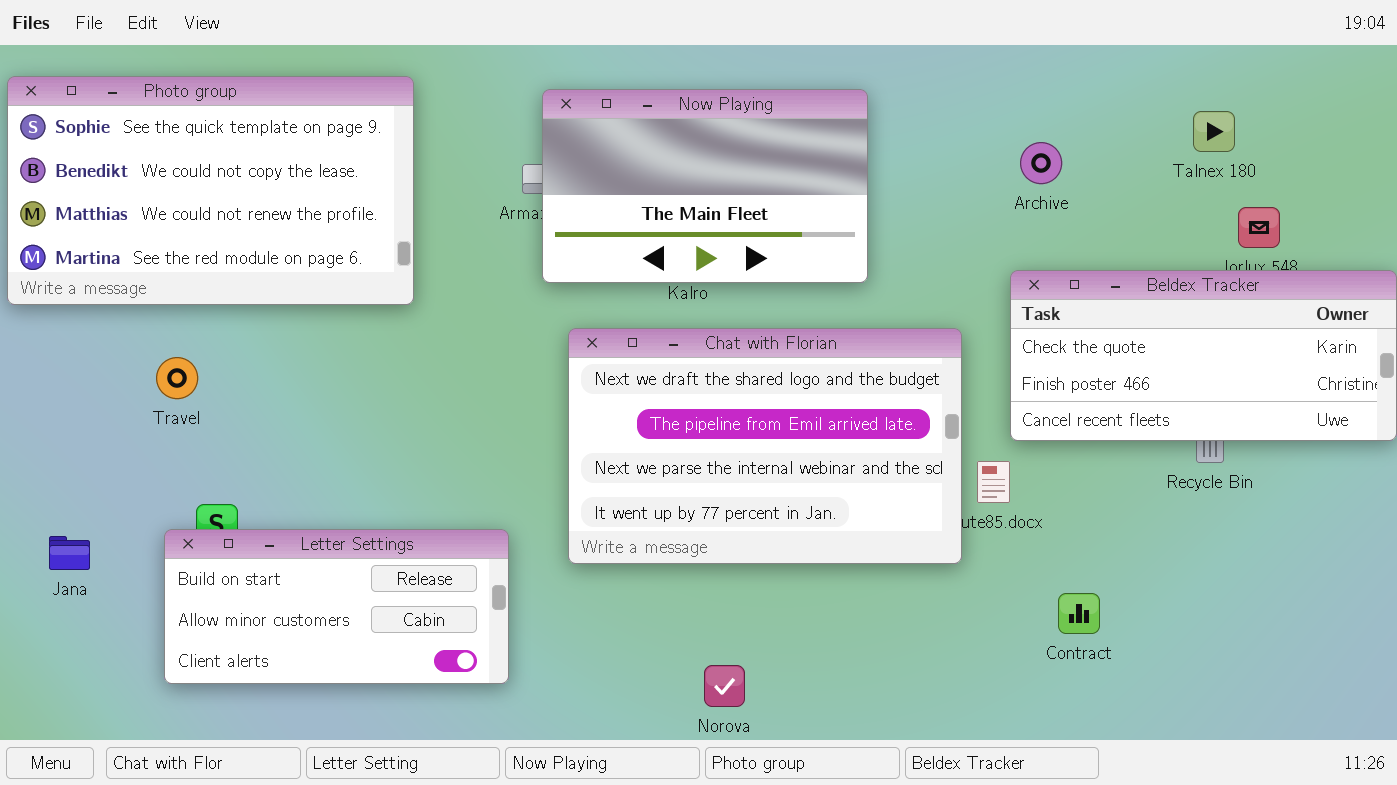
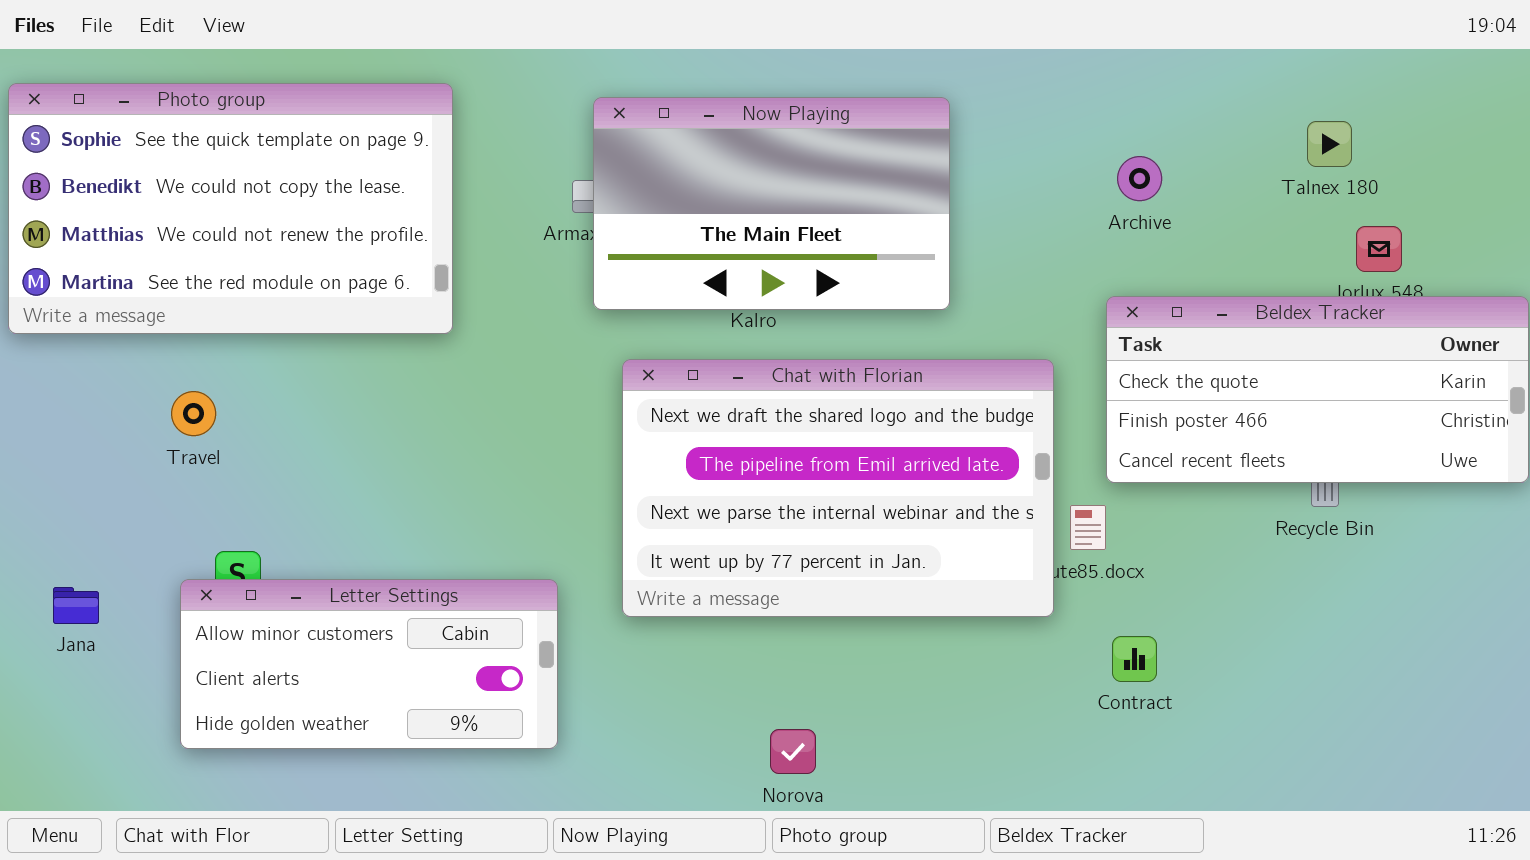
Letter Settings: [164,529,509,684] -> [180,579,558,749], scrolled down 1 row
Contract: [1058,593,1100,634] -> [1112,636,1157,682], moved

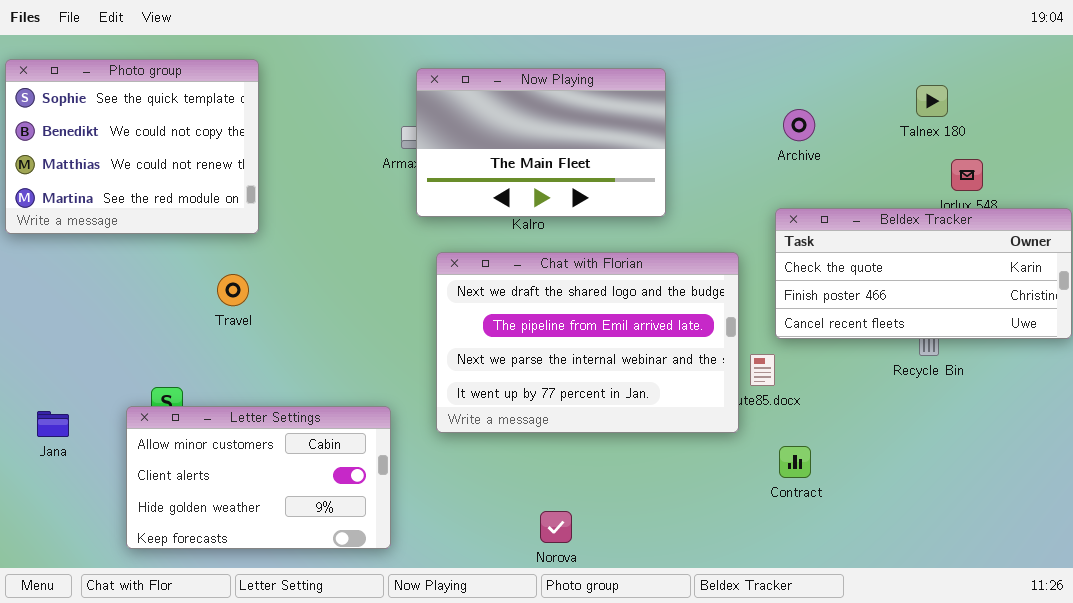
Photo group: [8,83,453,334] -> [5,59,259,234], resized
Travel: [171,391,216,436] -> [217,274,249,306], moved
Letter Settings: [180,579,558,749] -> [126,406,391,549], resized

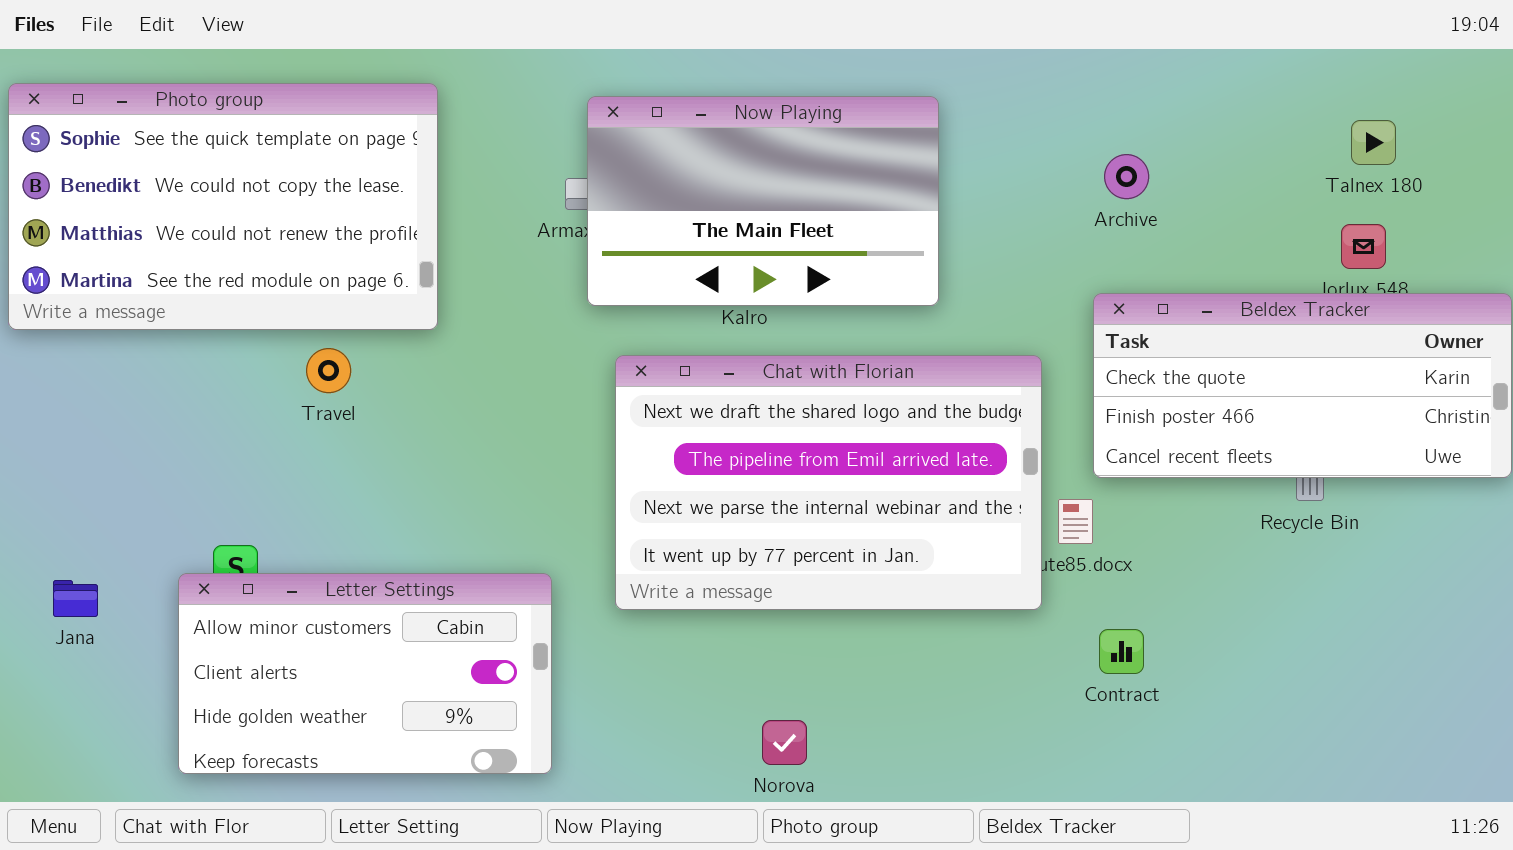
Photo group: [5,59,259,234] -> [8,83,438,330], resized
Talnex 180: [916,85,948,117] -> [1351,120,1396,165], moved
Travel: [217,274,249,306] -> [306,348,351,393], moved

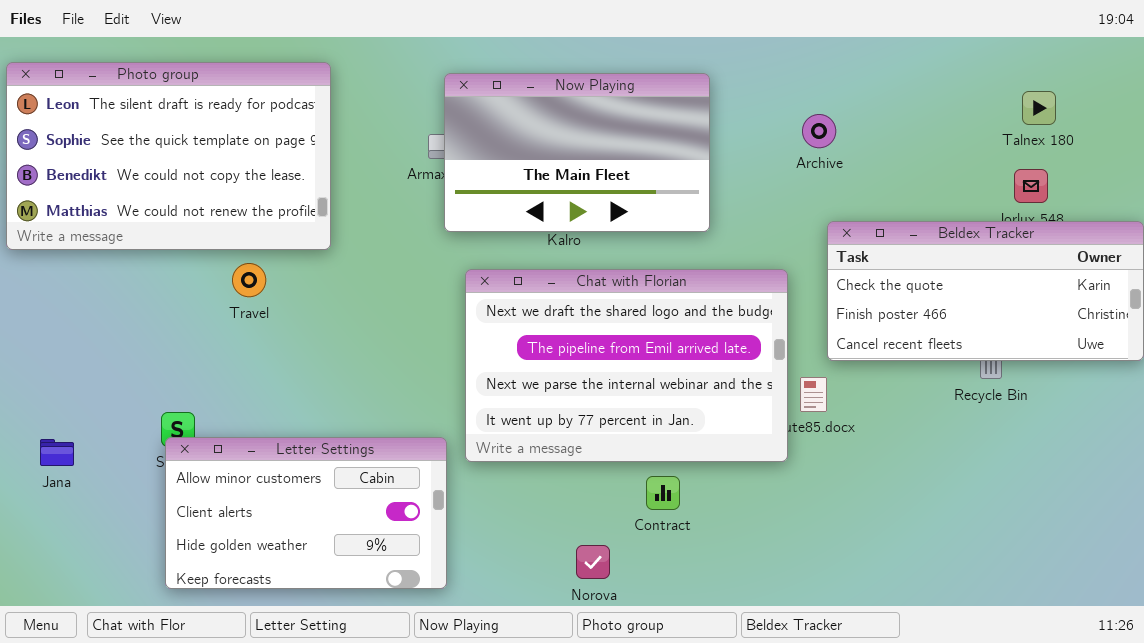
Photo group: [8,83,438,330] -> [6,62,331,250], scrolled up 1 row
Archive: [1104,154,1149,199] -> [802,114,836,148], moved
Letter Settings: [178,573,552,774] -> [165,437,447,589], moved
Contract: [1099,629,1144,674] -> [646,476,680,510], moved

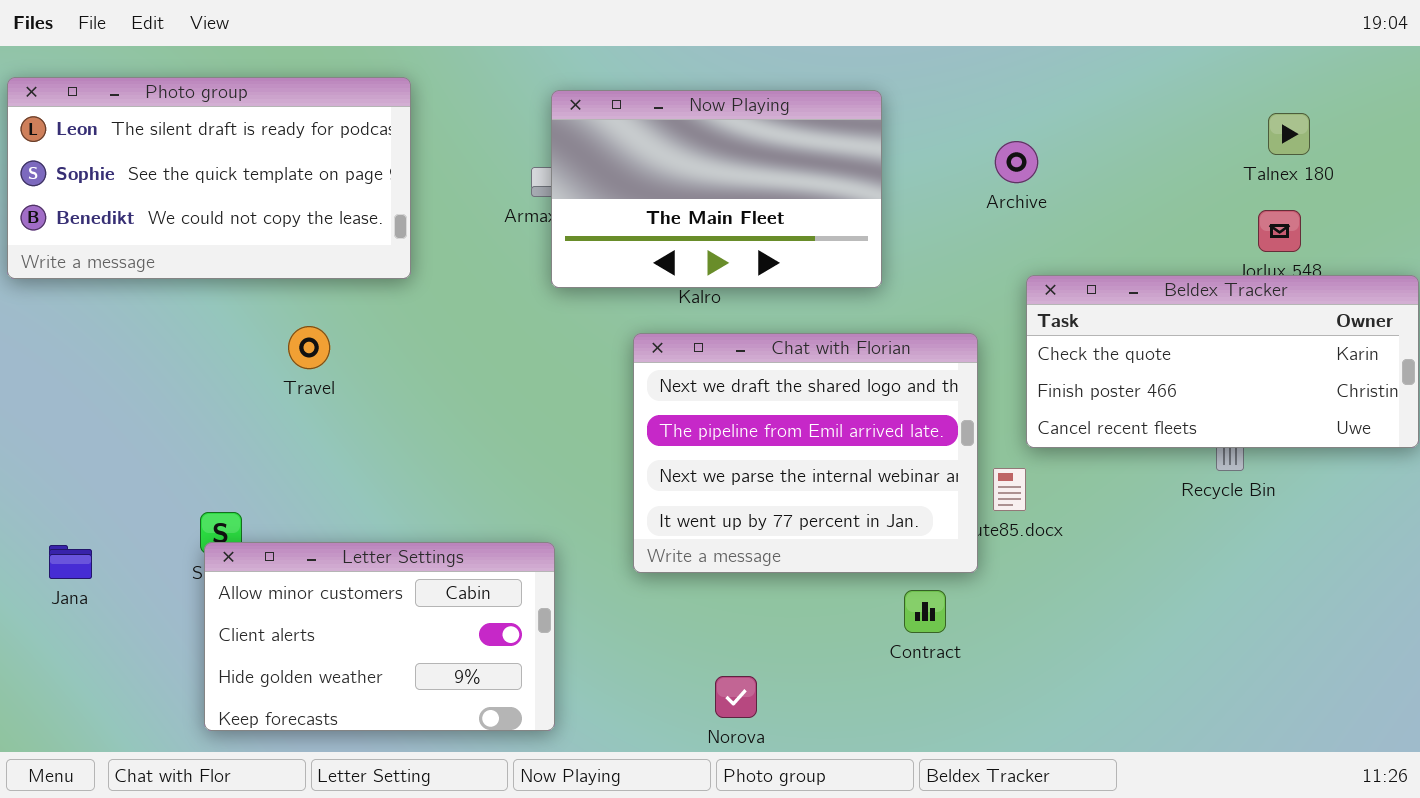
Photo group: [6,62,331,250] -> [7,77,411,279], resized
Chat with Florian: [465,269,788,462] -> [633,333,978,573], resized
Contract: [646,476,680,510] -> [904,590,946,633], moved

